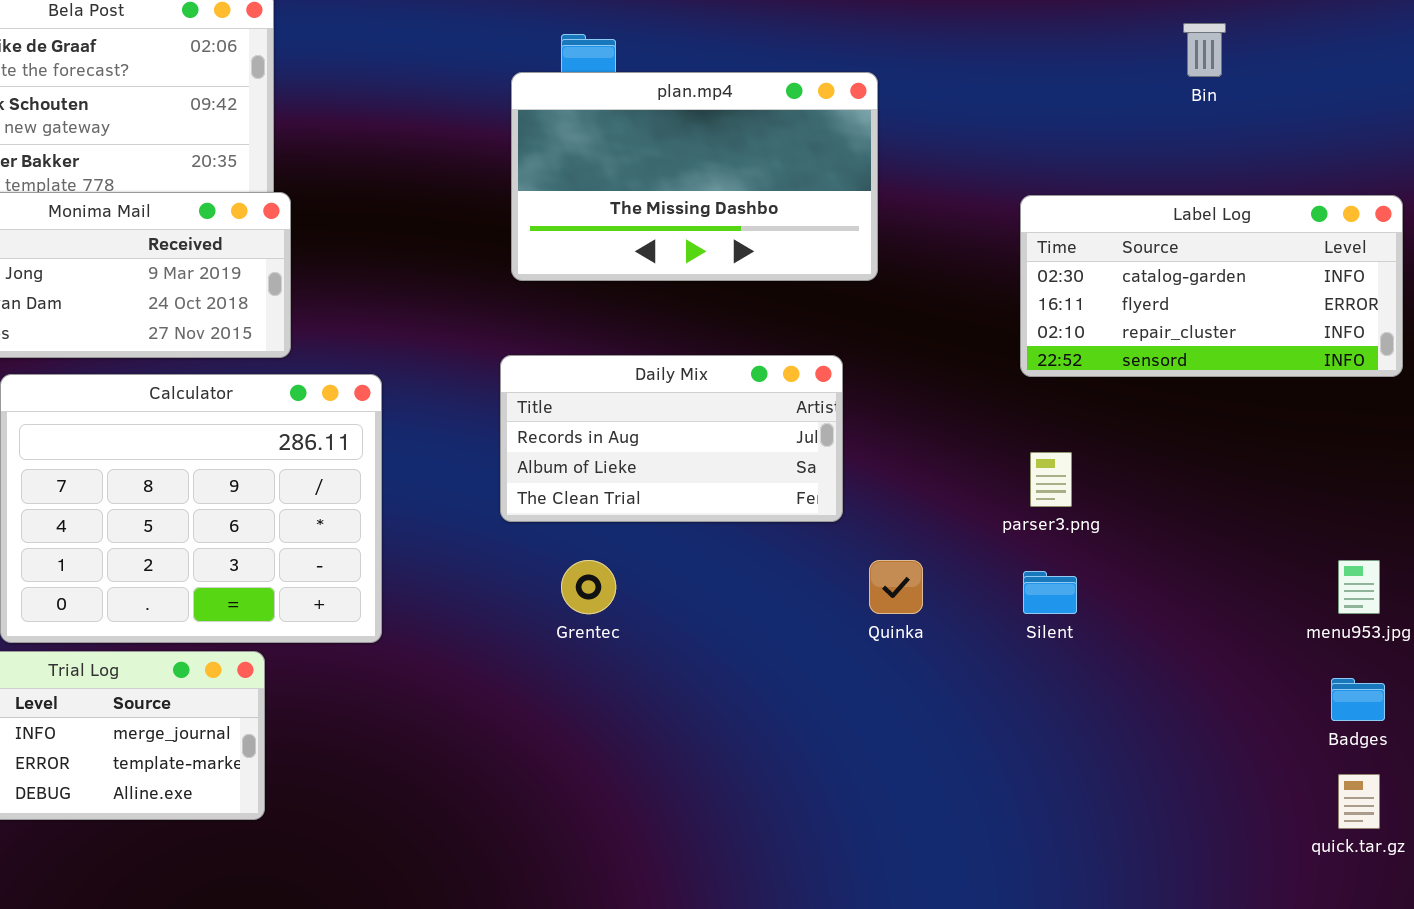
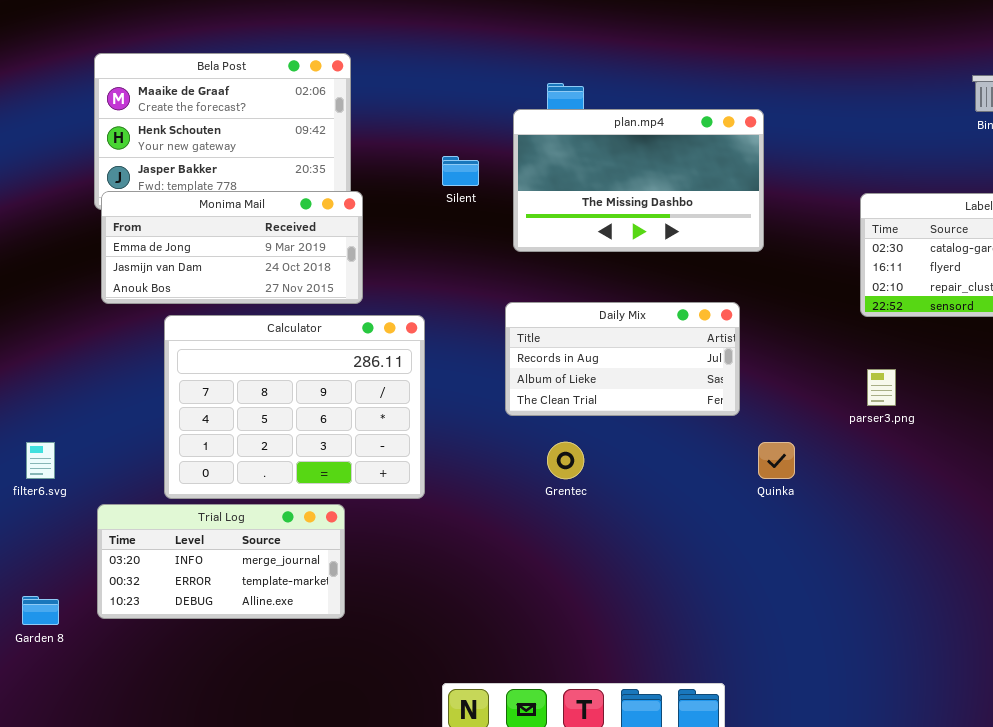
Silent: [1023,571,1077,614] -> [442,156,479,186], moved

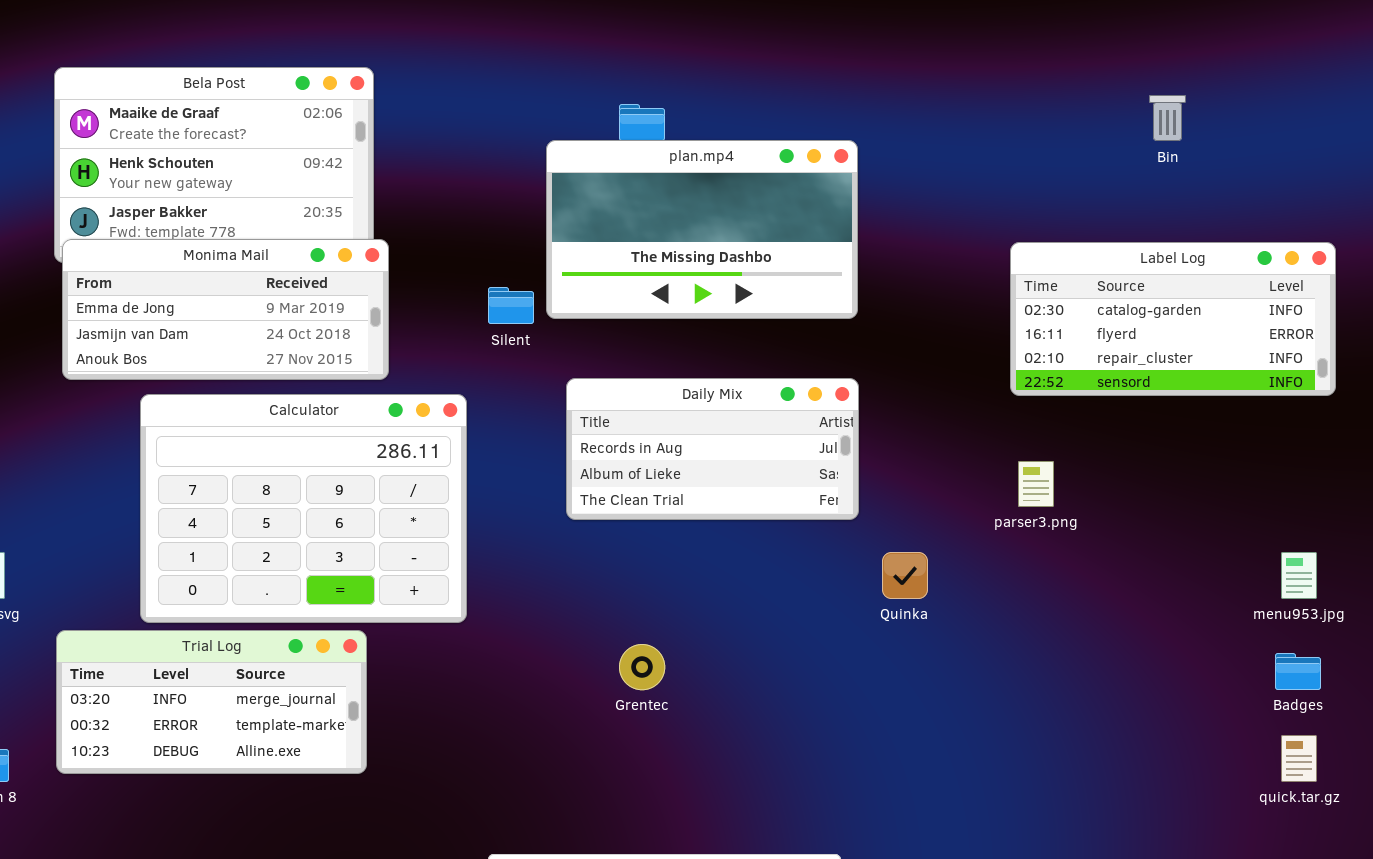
plan.mp4: [513,109,764,252] -> [546,140,858,319], moved
Silent: [442,156,479,186] -> [488,287,534,324], moved
Grentec: [547,442,584,479] -> [619,644,665,690], moved

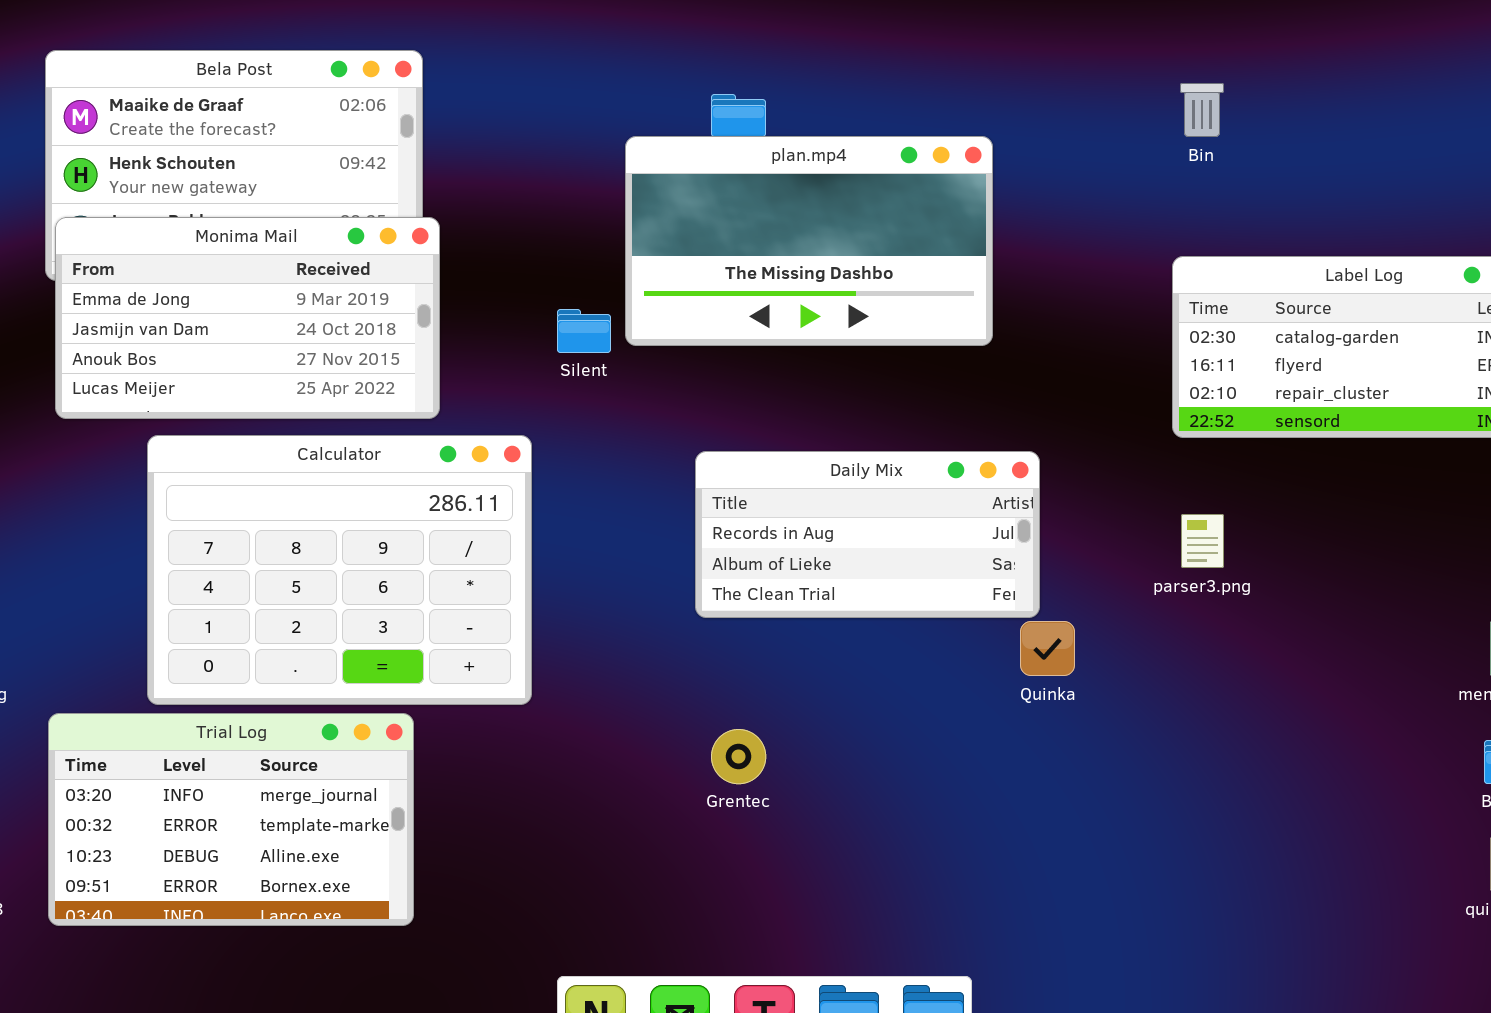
Bin: [1149,95,1186,141] -> [1180,83,1224,137], moved
Monima Mail: [62,239,389,380] -> [55,217,440,419], resized
Daily Mix: [566,378,859,520] -> [695,451,1040,618], moved
Trial Log: [56,630,367,774] -> [48,713,414,926], resized

